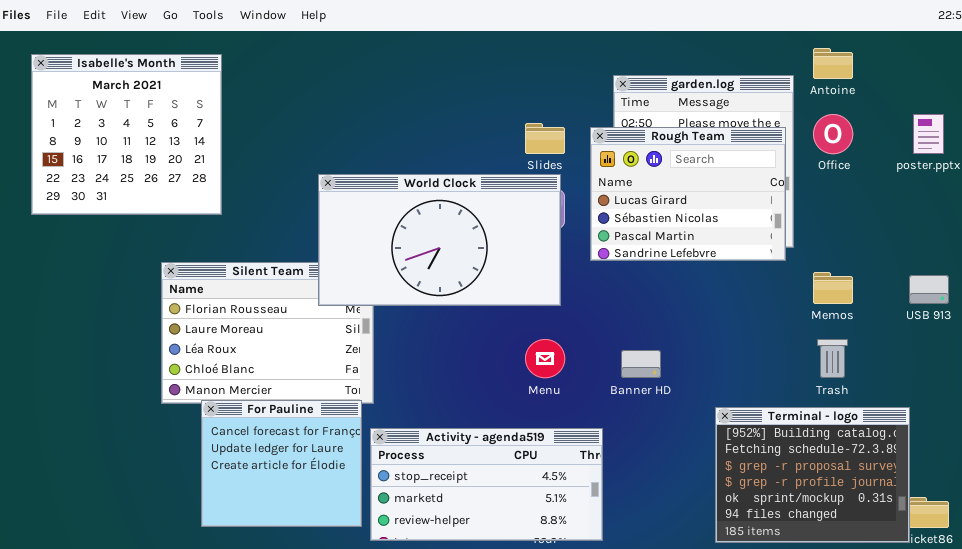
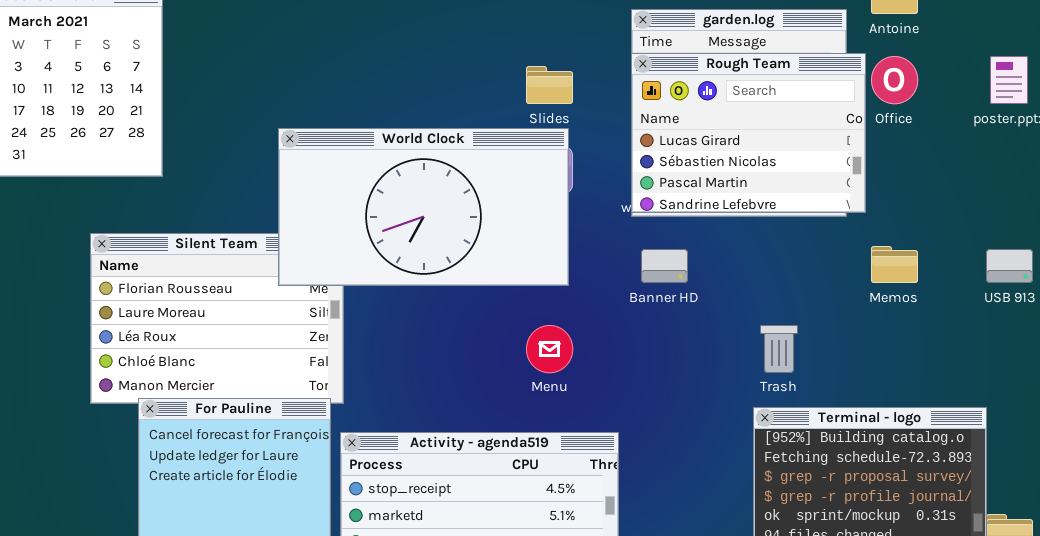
Rough Team: [590,127,786,261] -> [631,53,866,213], moved
Trash: [817,339,848,378] -> [760,325,798,373], moved
Banner HD: [621,350,661,378] -> [641,249,688,283], moved

